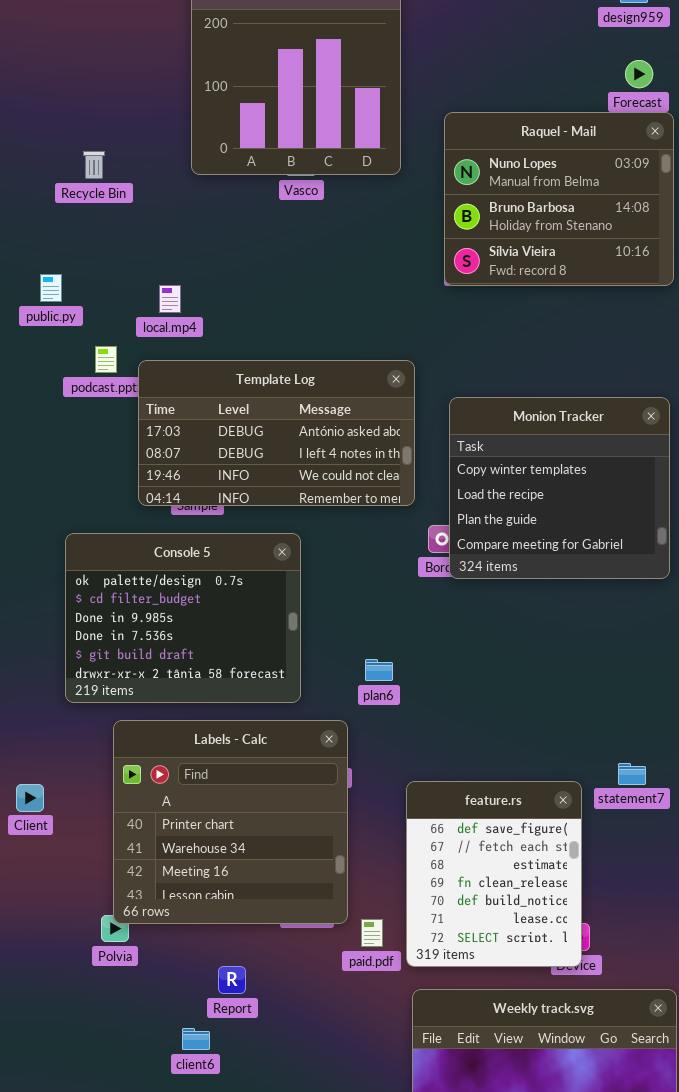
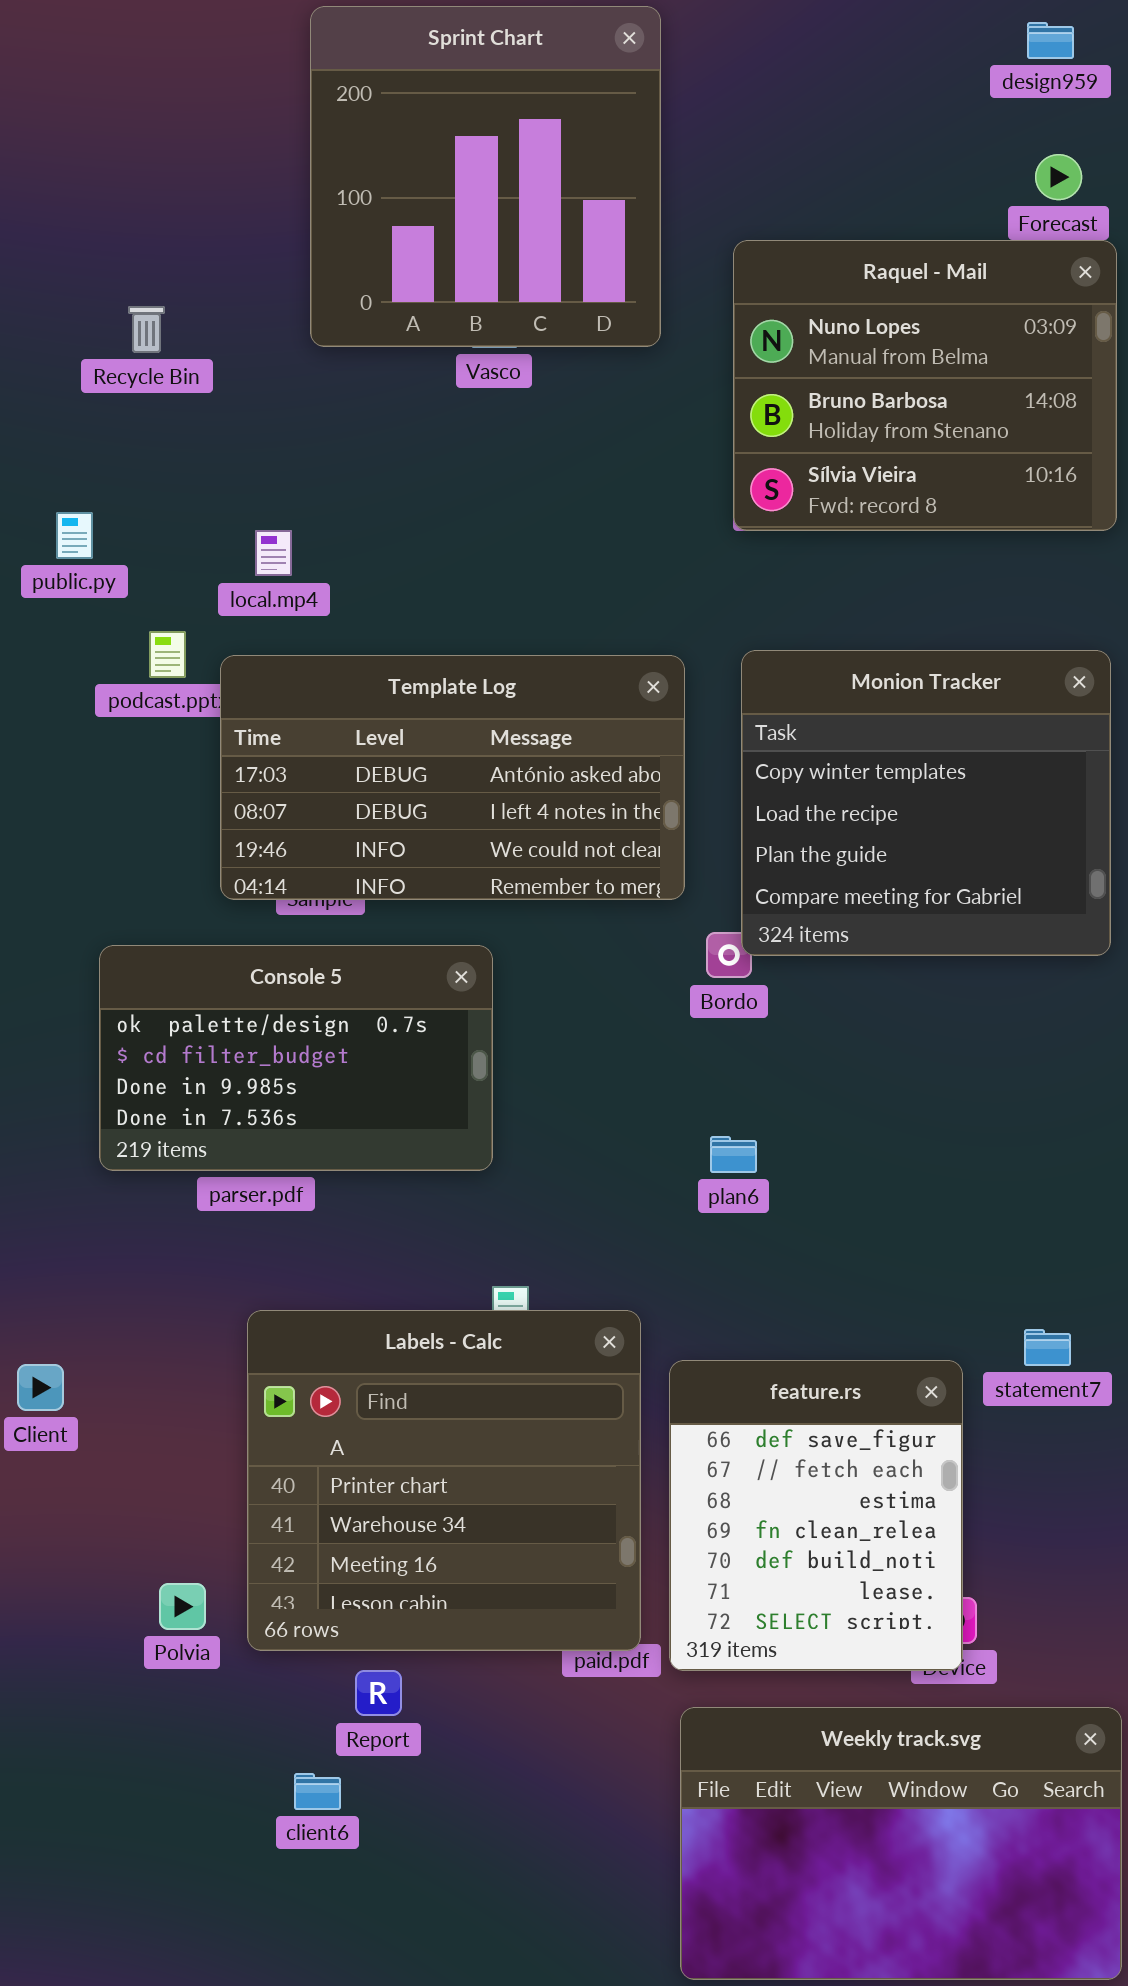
Monion Tracker: [449,397,670,579] -> [741,650,1111,956], moved
Console 5: [65,533,301,703] -> [99,945,493,1171], resized
plan6: [365,659,393,681] -> [710,1136,757,1173], moved
Labels - Calc: [113,720,348,924] -> [247,1310,641,1651], moved

